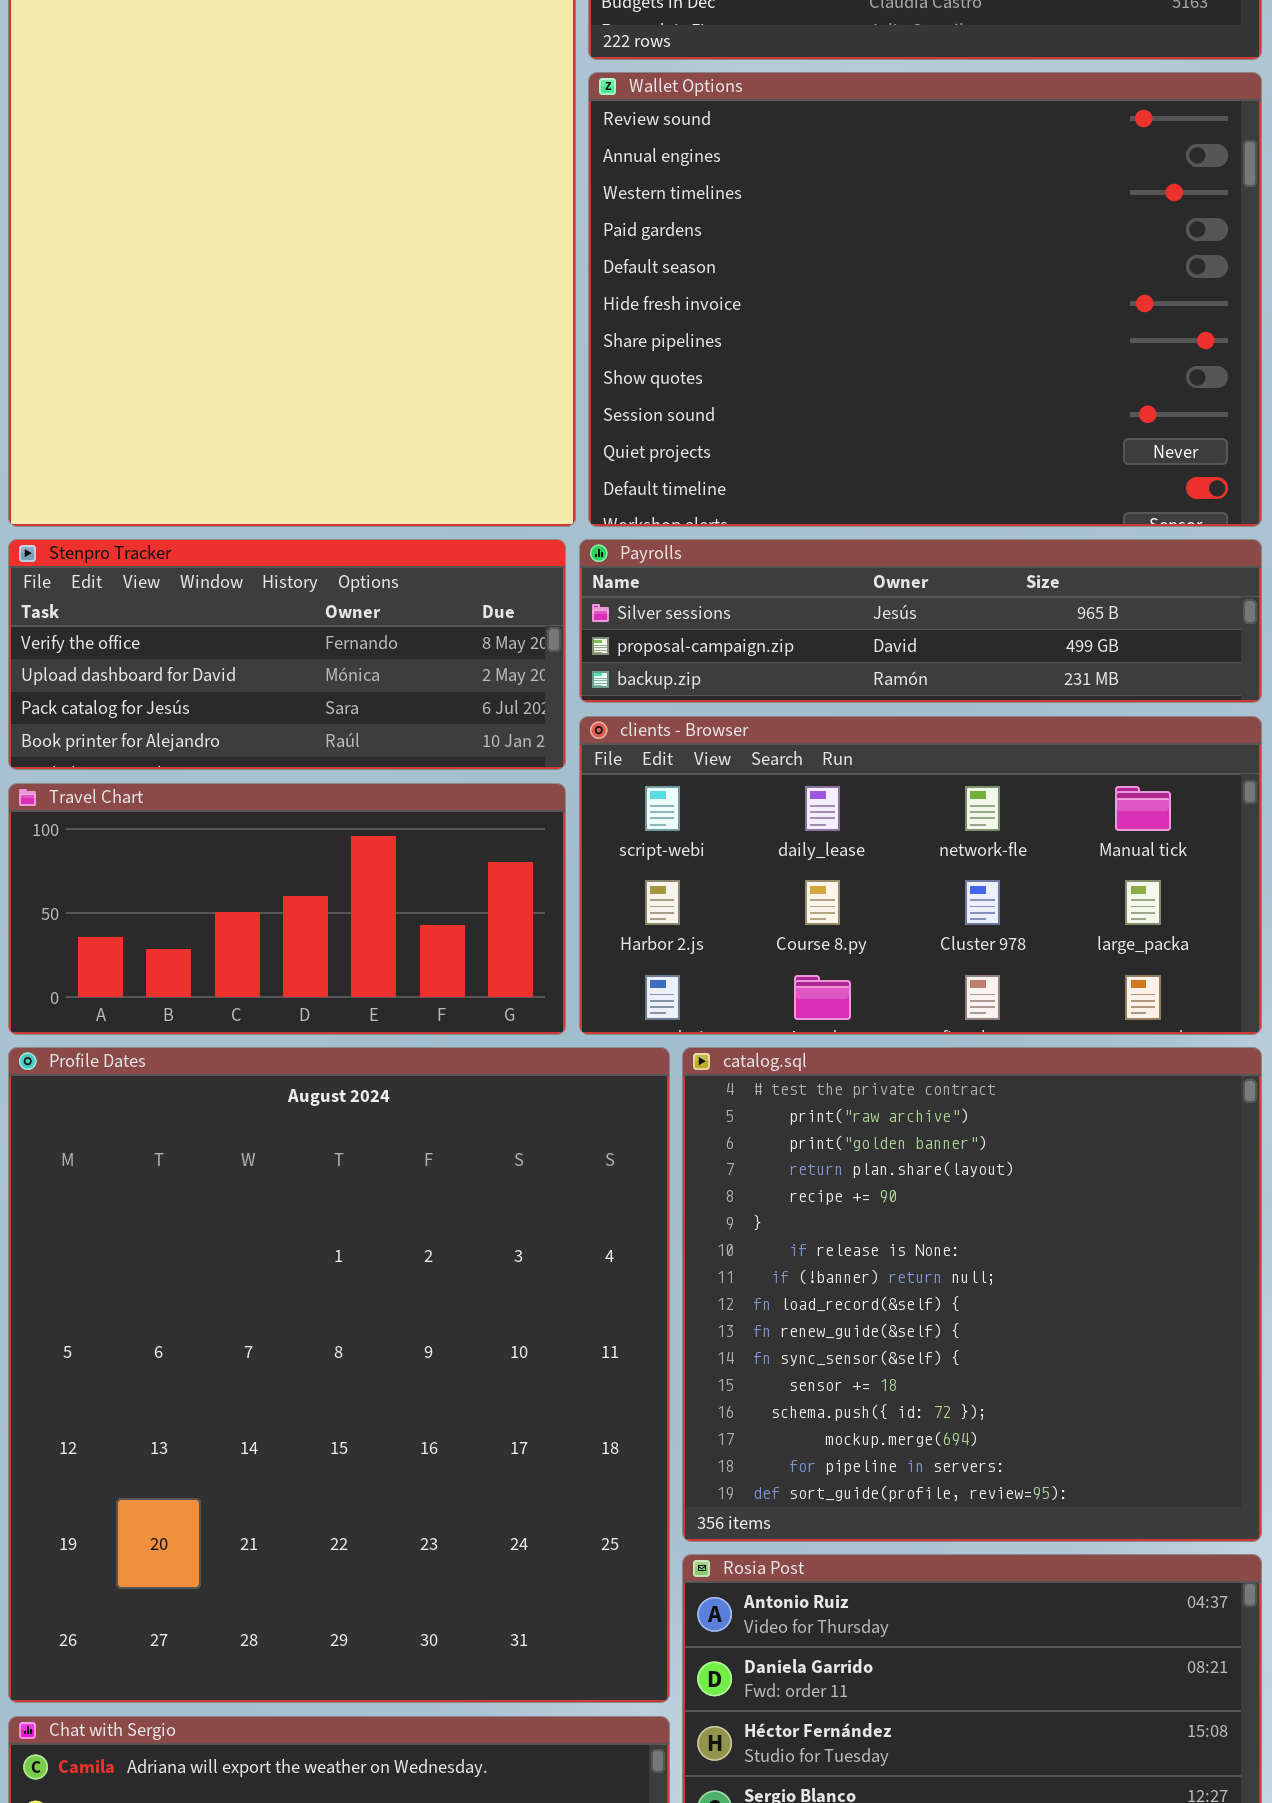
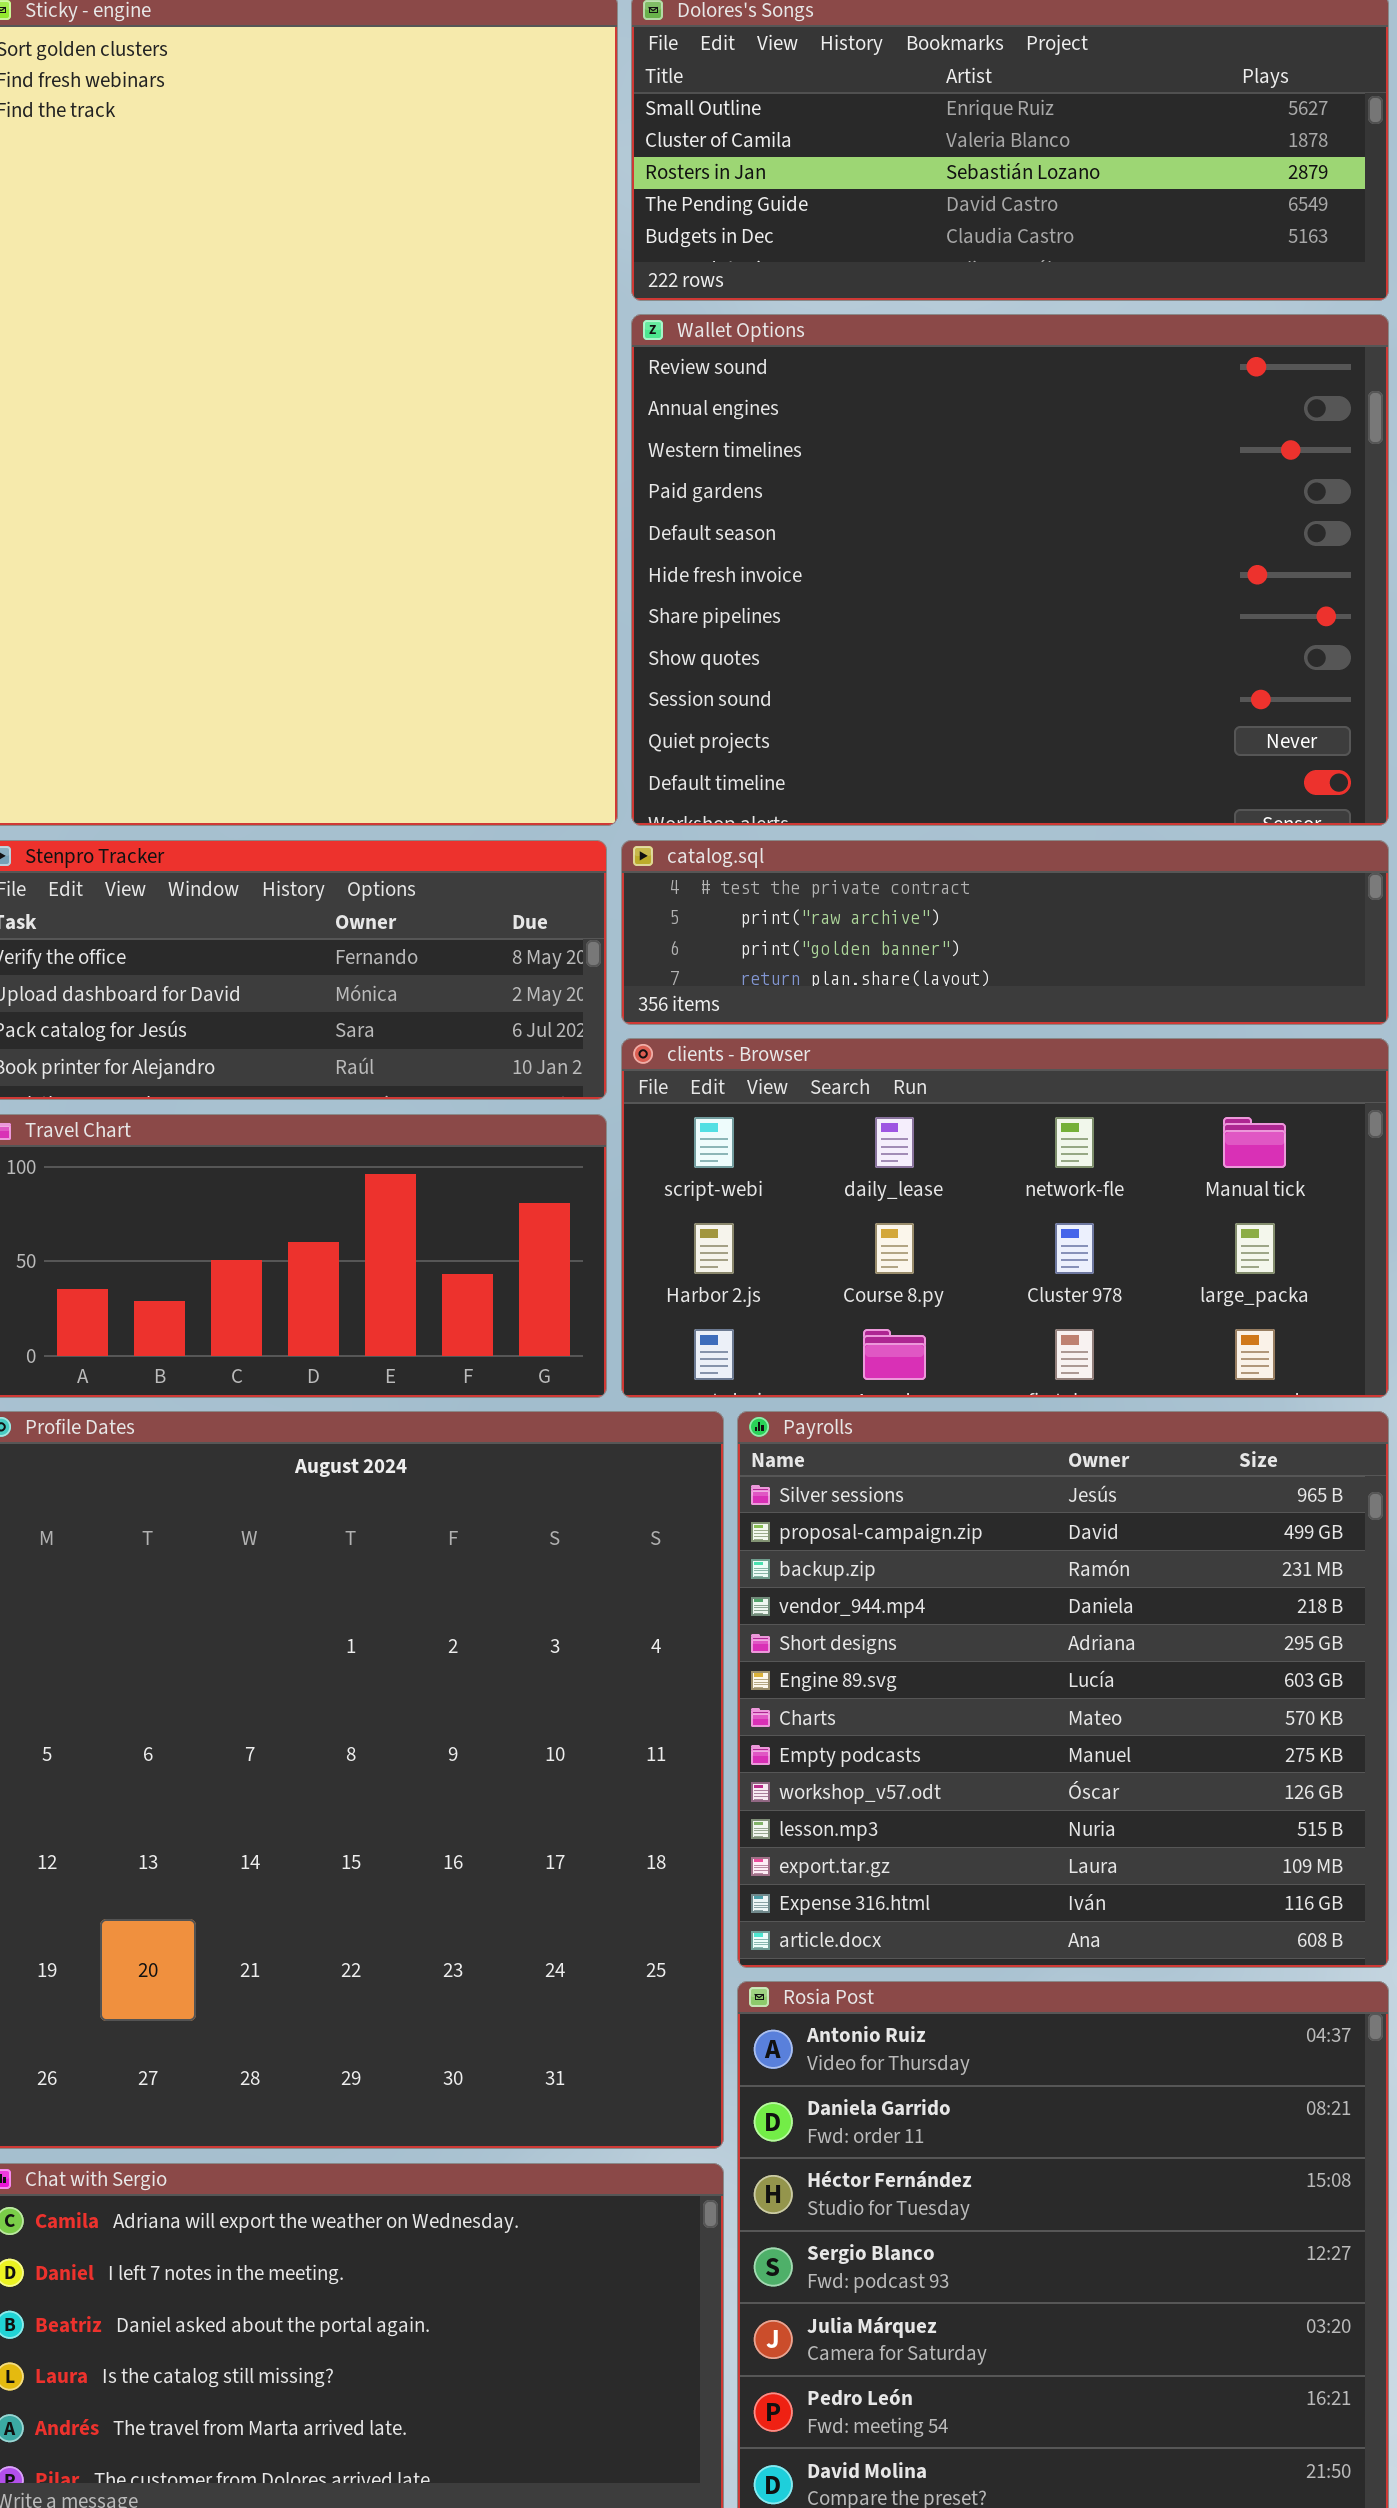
Payrolls: [579,539,1262,703] -> [737,1411,1389,1968], moved, resized
catalog.sql: [682,1047,1262,1542] -> [621,840,1389,1025], moved, resized

